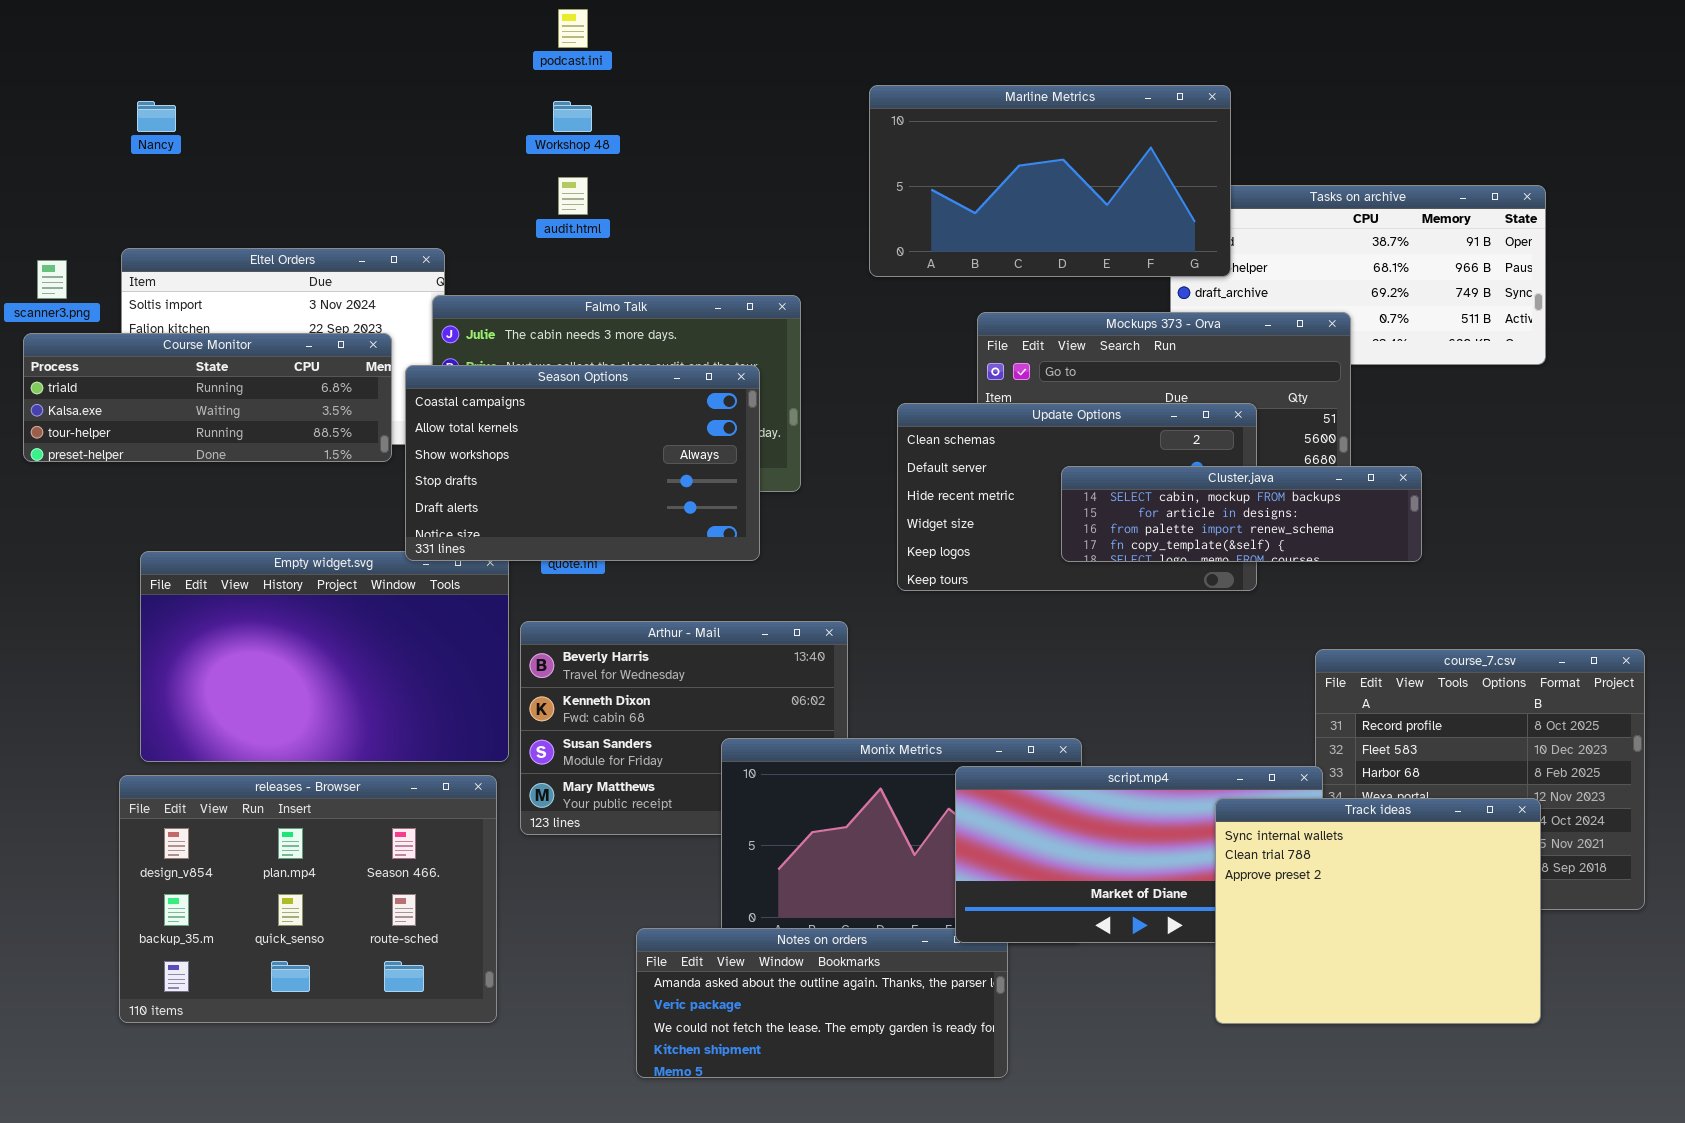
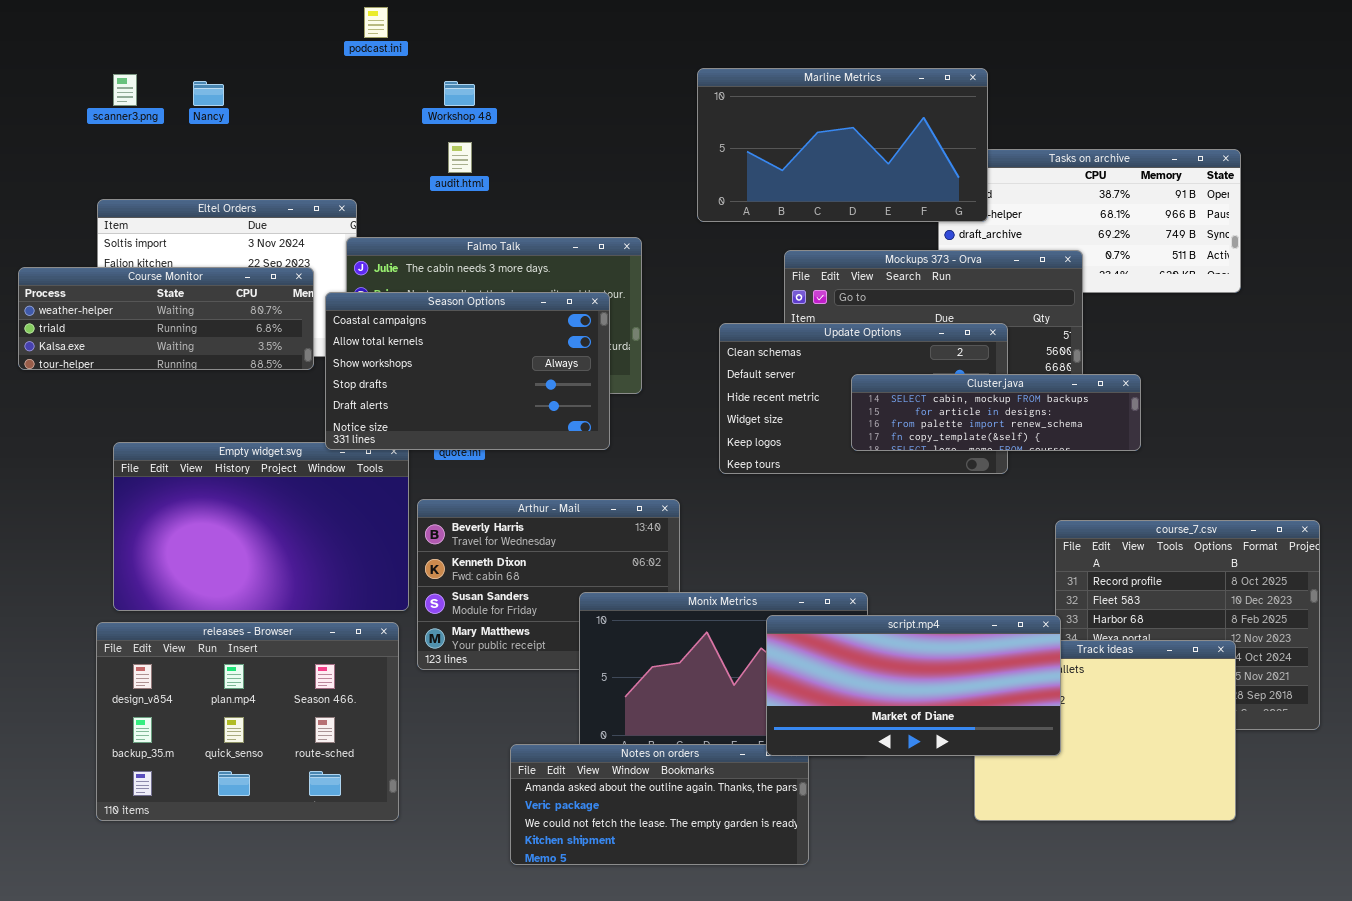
podcast.ini: [558,9,588,48] -> [364,7,388,38], moved
Nancy: [137,101,176,132] -> [193,81,224,106], moved
scanner3.png: [37,260,67,299] -> [113,74,137,106], moved
Course Monitor: [23,333,392,462] -> [18,267,314,370], scrolled up 1 row
script.mp4: [955,766,1323,943] -> [766,615,1061,756], raised

